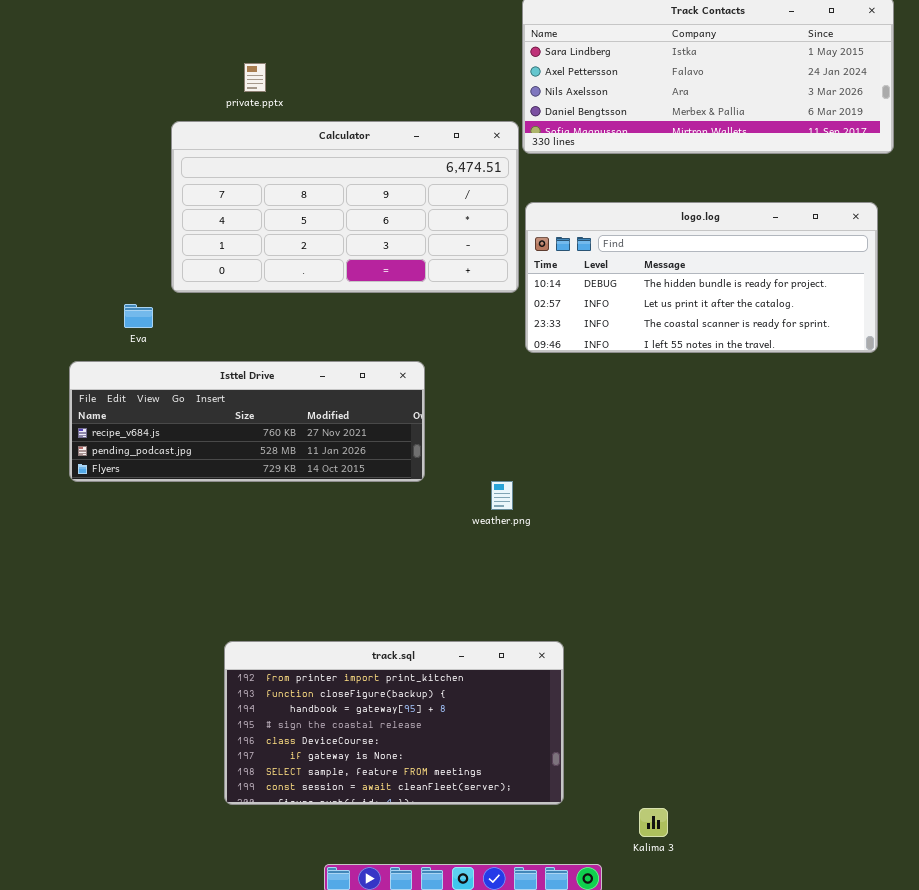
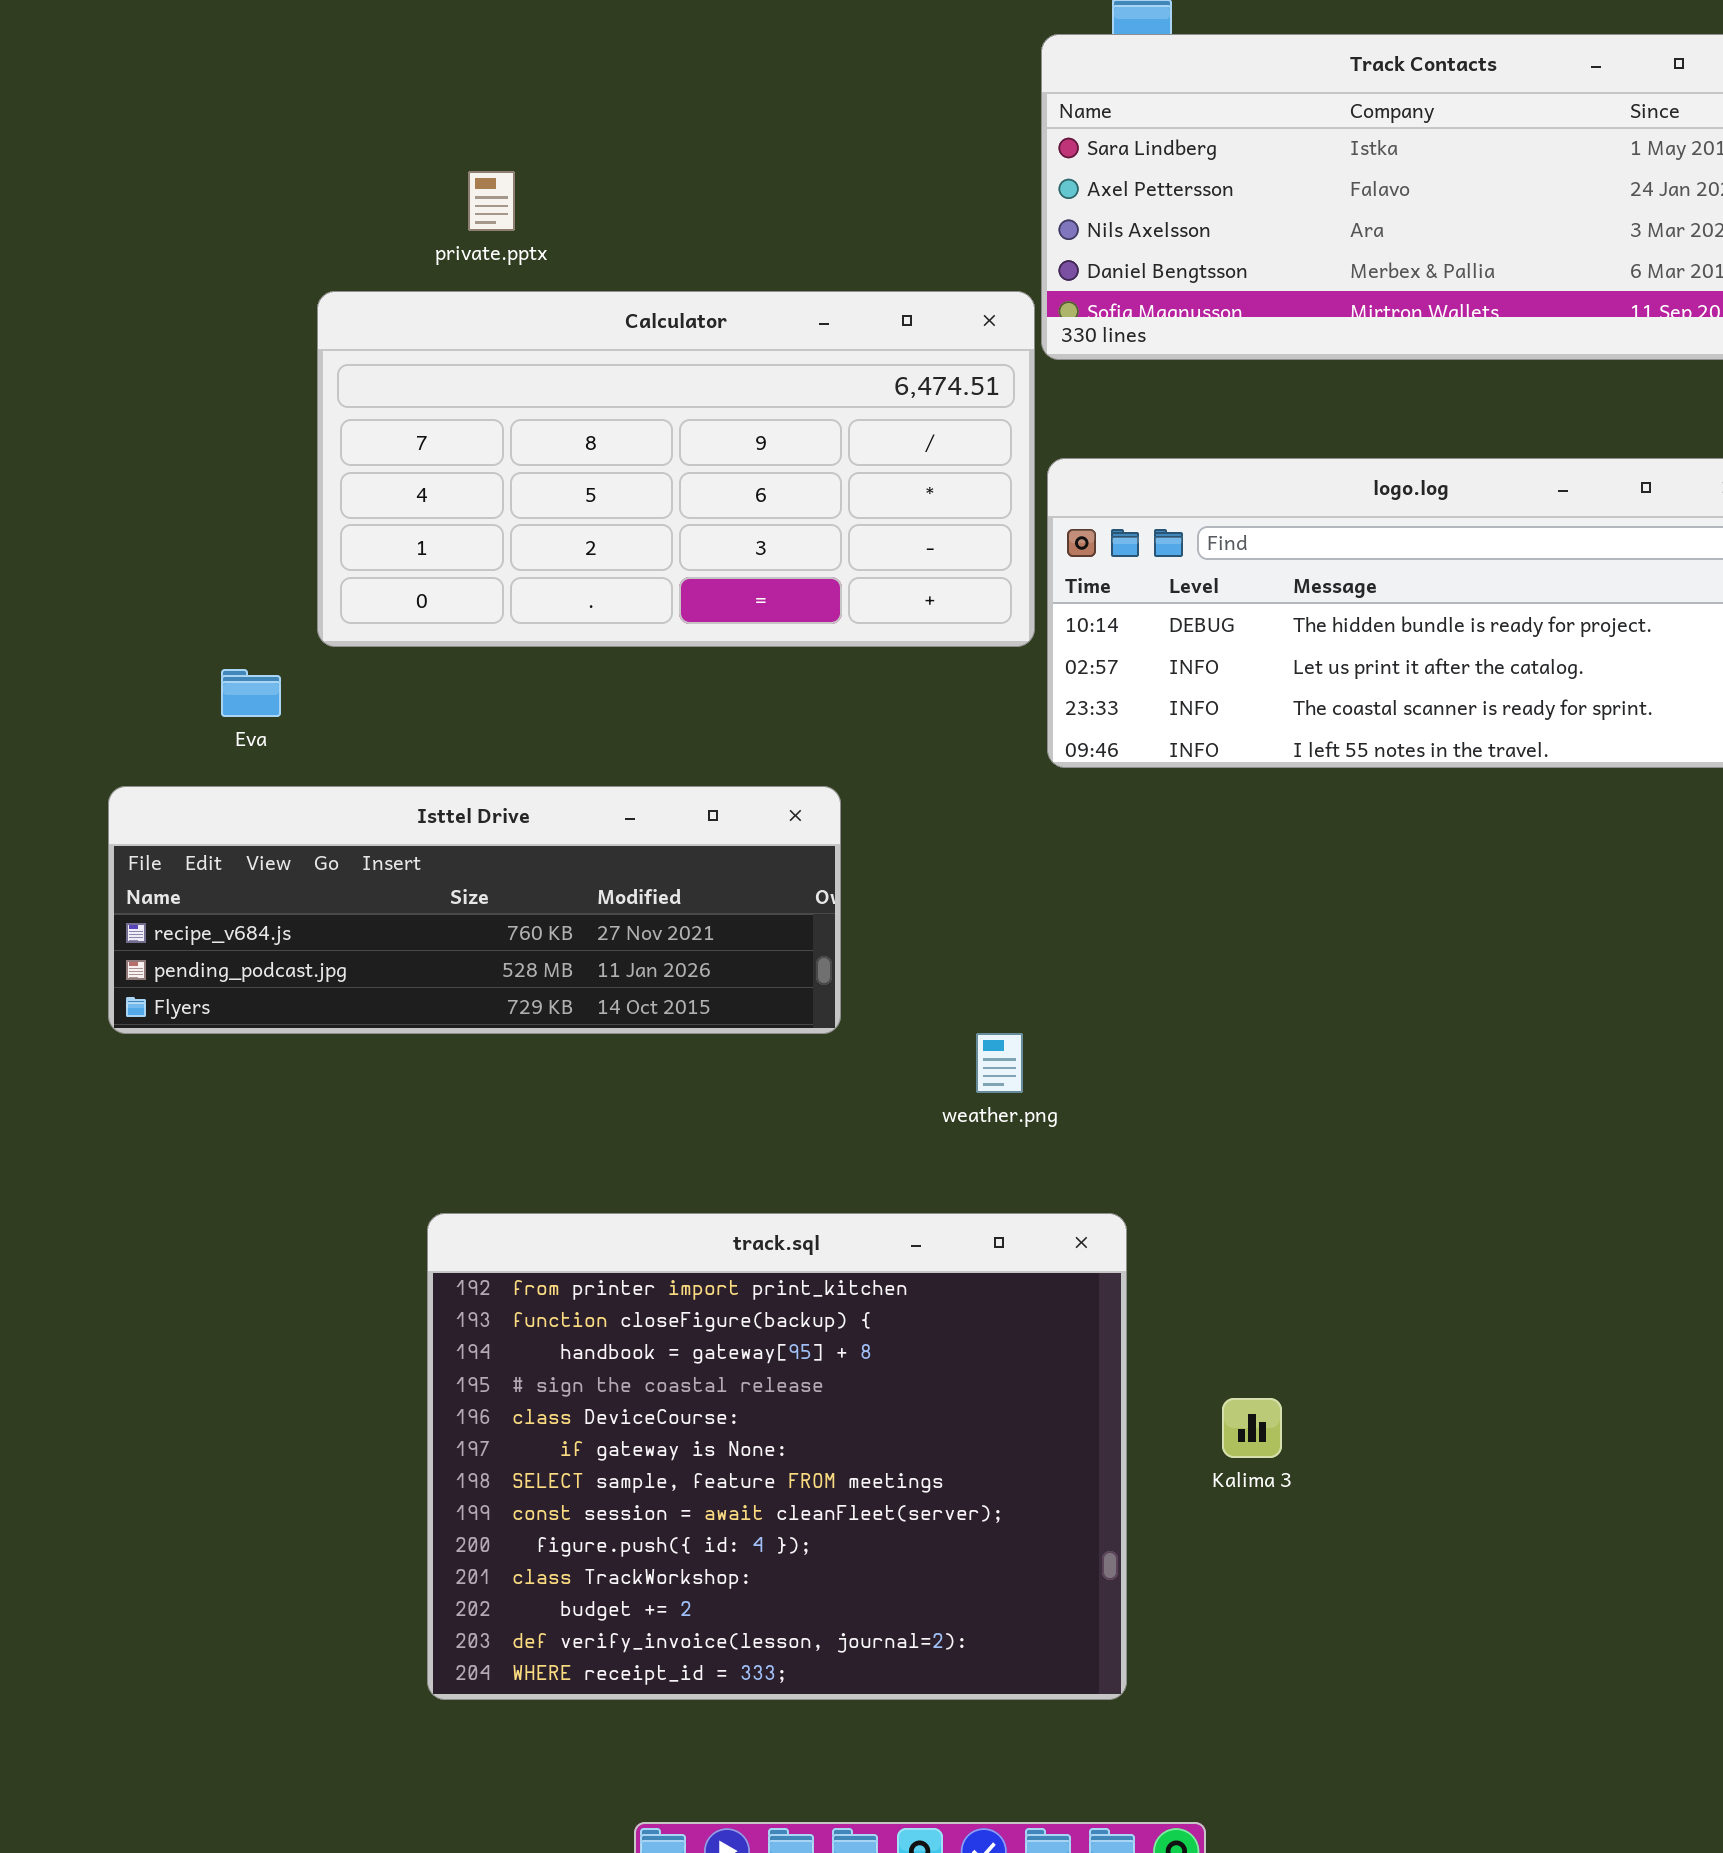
track.sql: [224,641,564,805] -> [427,1213,1127,1700], resized
Kalima 3: [639,808,668,837] -> [1222,1398,1282,1458], moved

